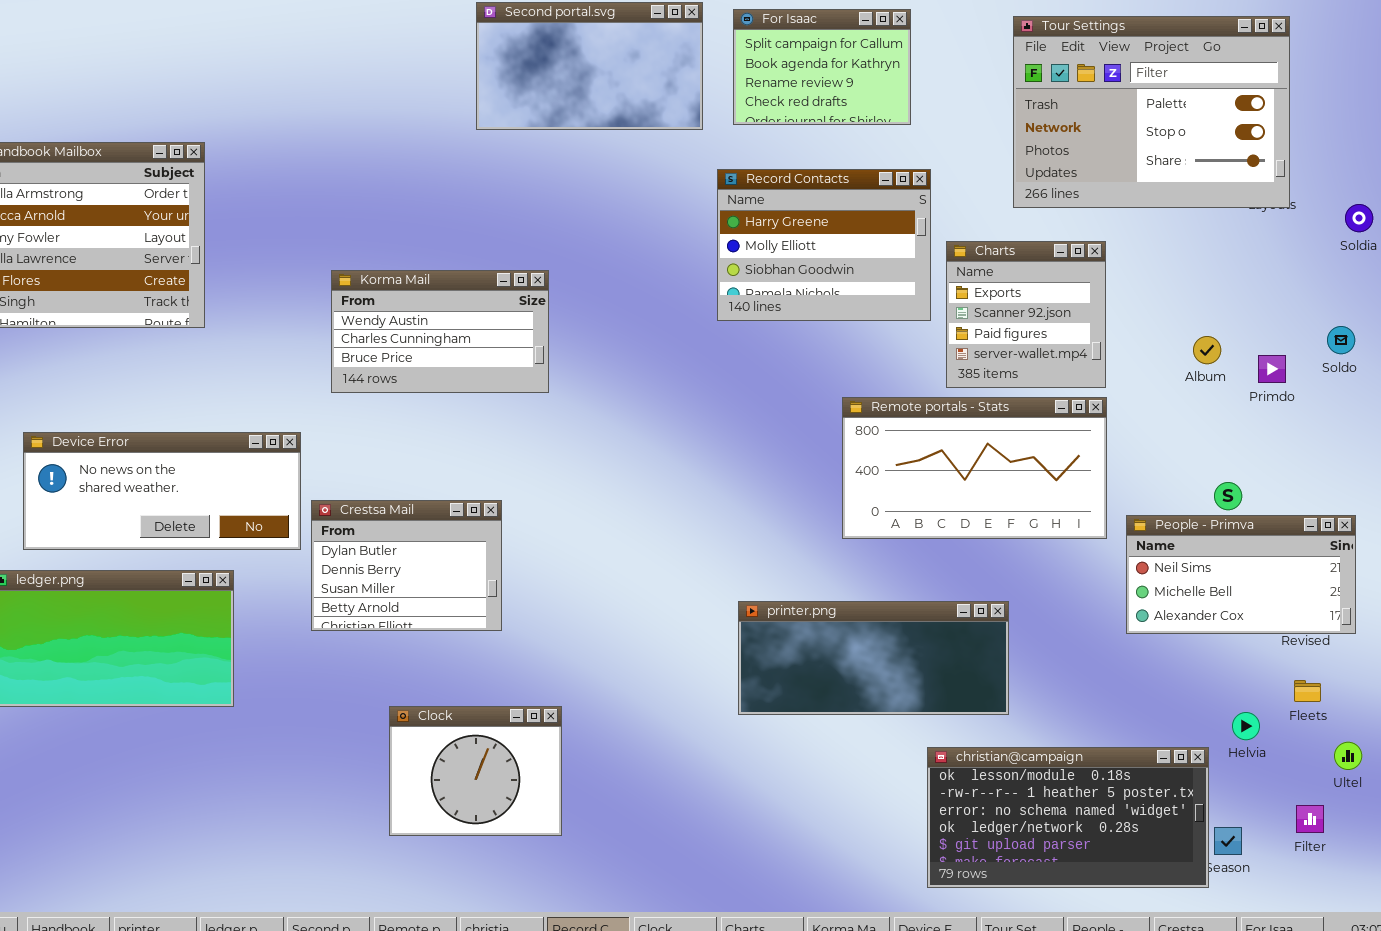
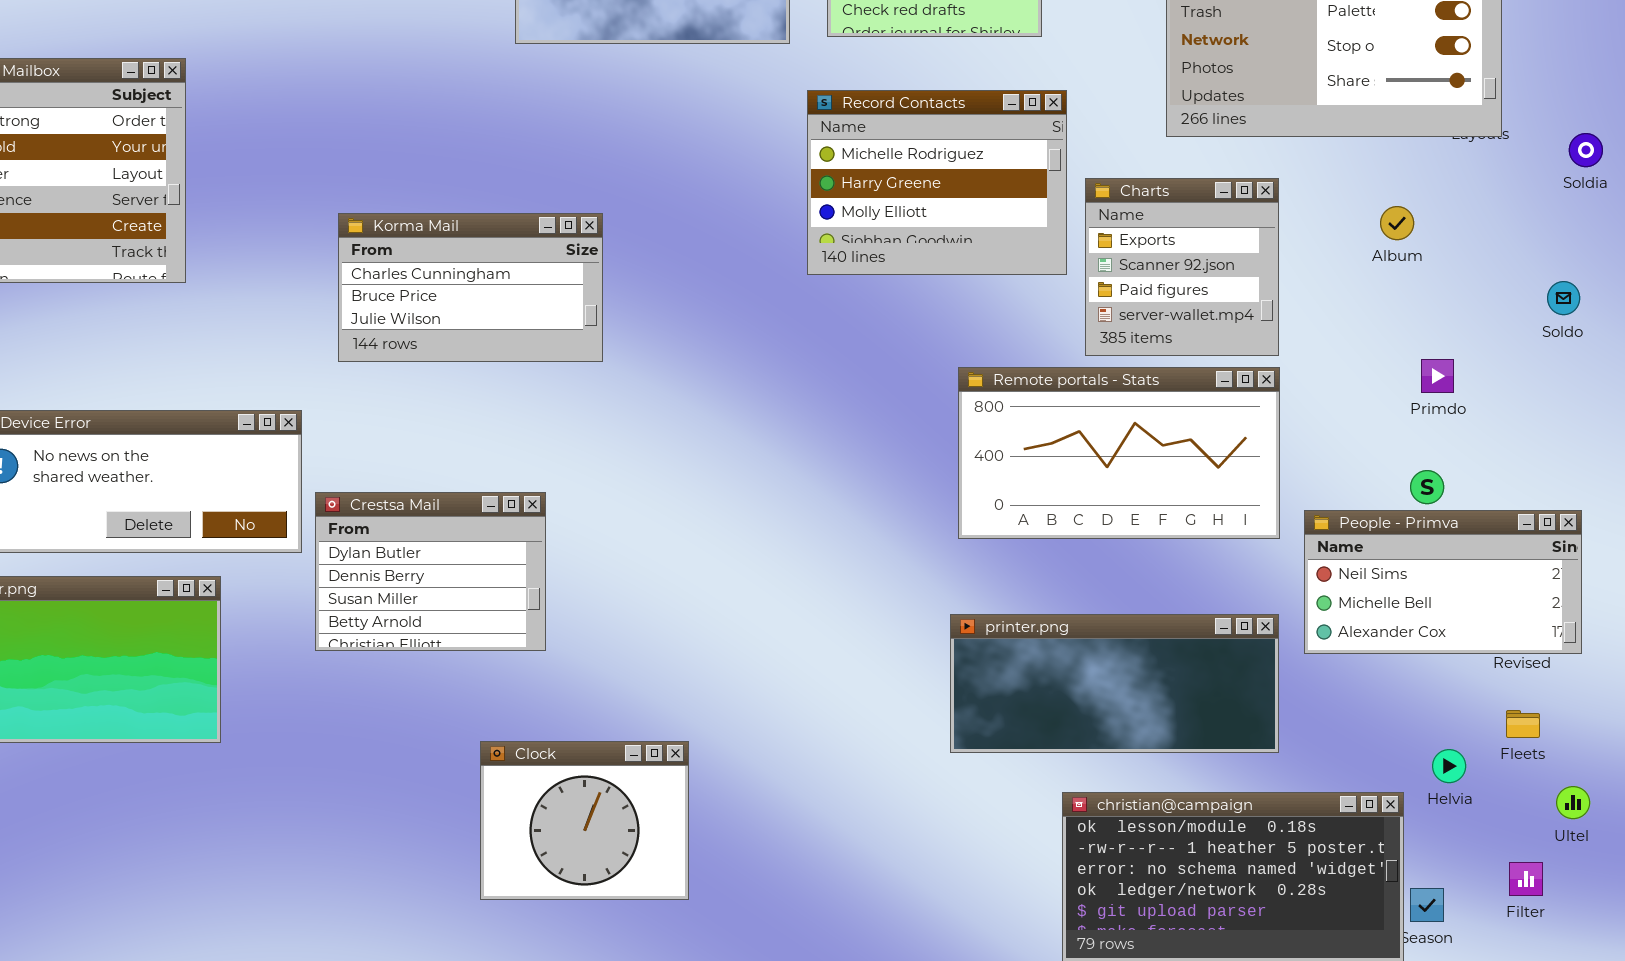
Record Contacts: [717,169,931,321] -> [807,90,1067,275], scrolled up 1 row
Korma Mail: [331,270,549,393] -> [338,213,603,362], scrolled down 1 row
Album: [1193,336,1221,364] -> [1380,206,1414,240], moved
Primdo: [1258,355,1286,383] -> [1421,359,1454,393], moved
printer.png: [738,601,1009,715] -> [950,614,1279,753], moved
Clock: [389,706,562,836] -> [480,741,689,900], moved

